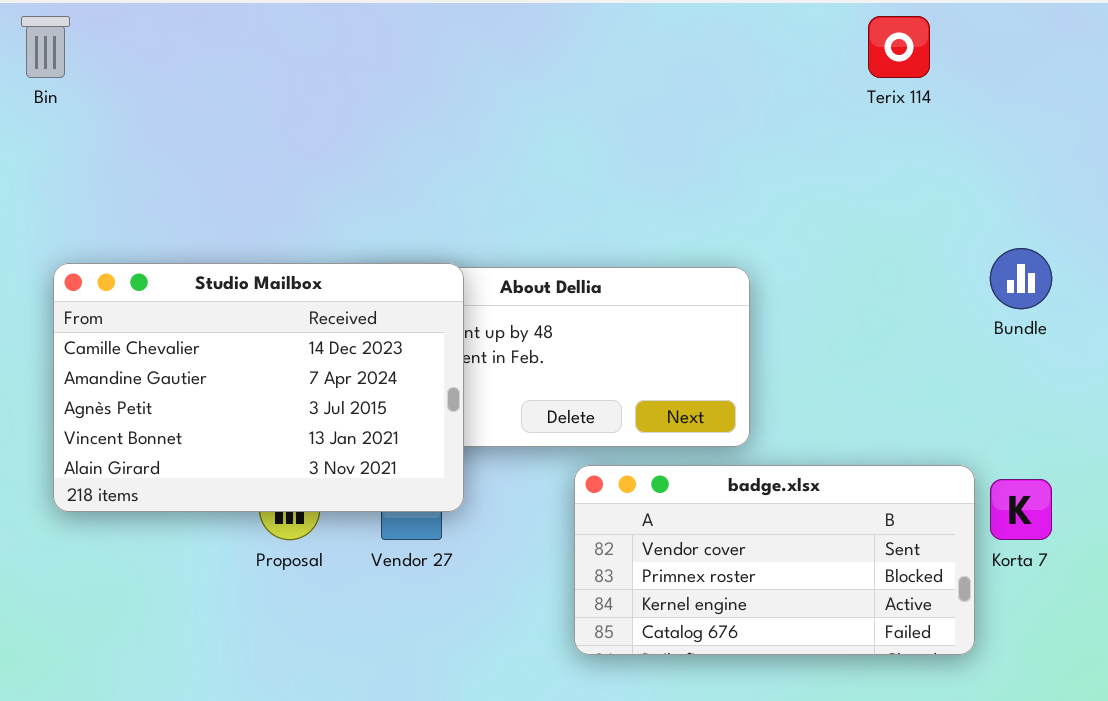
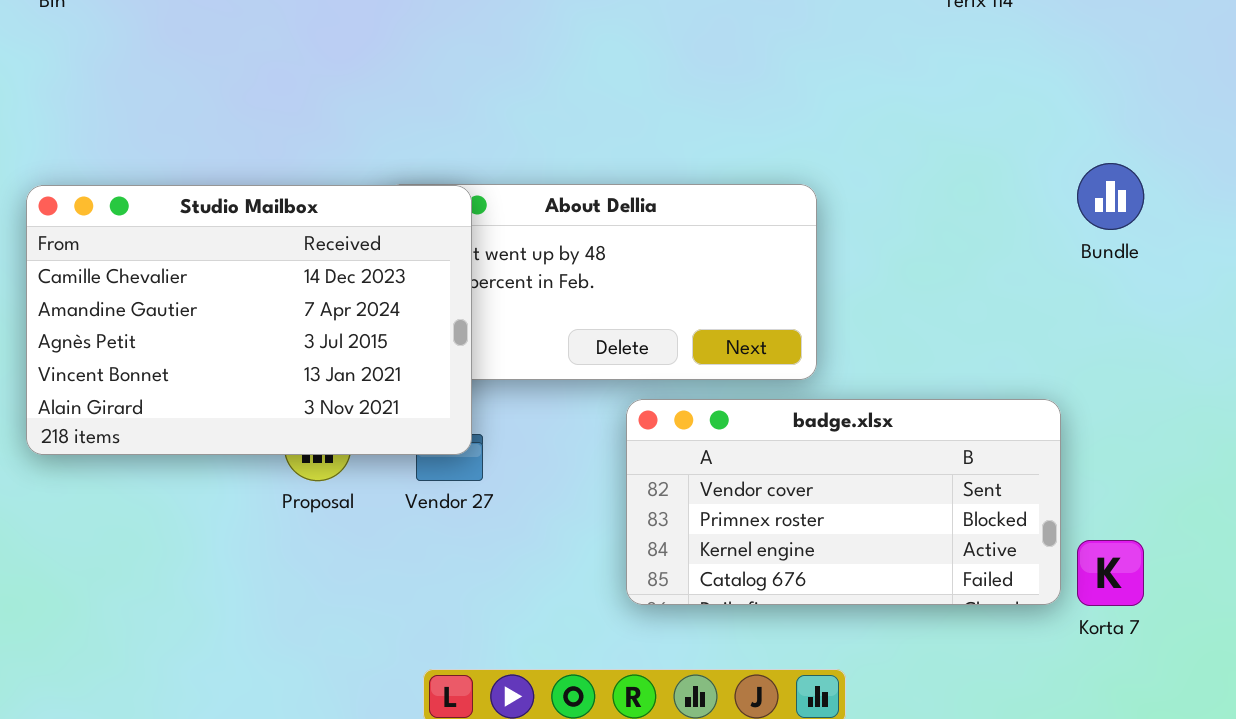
Studio Mailbox: [53,263,464,512] -> [26,185,472,455], moved
Korta 7: [990,479,1052,540] -> [1077,540,1144,606], moved

